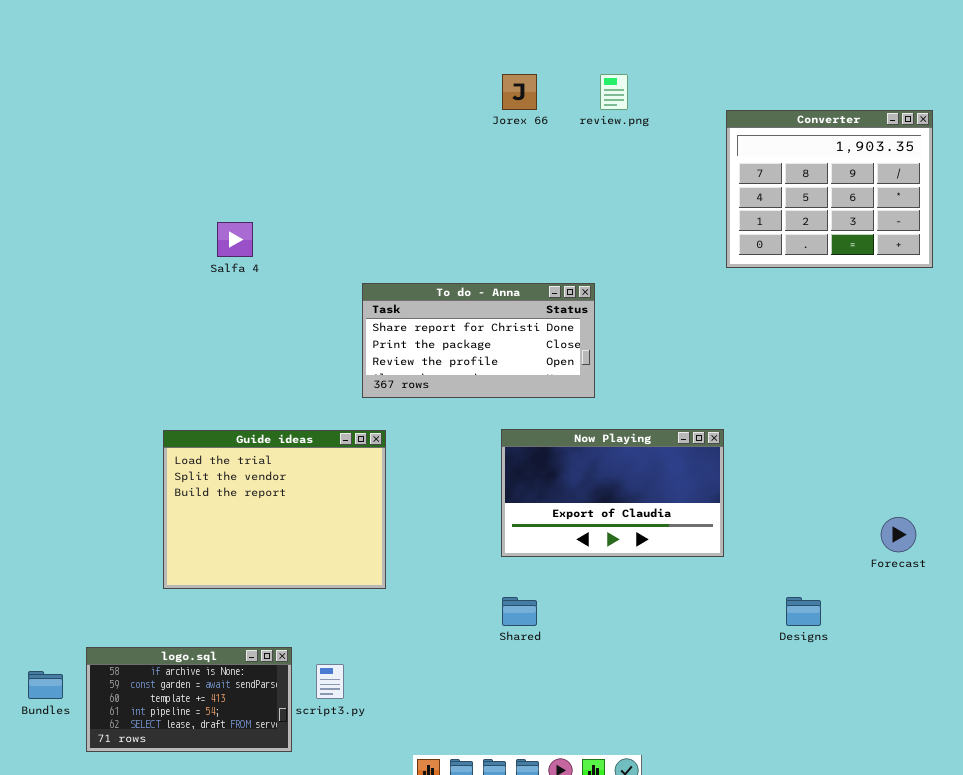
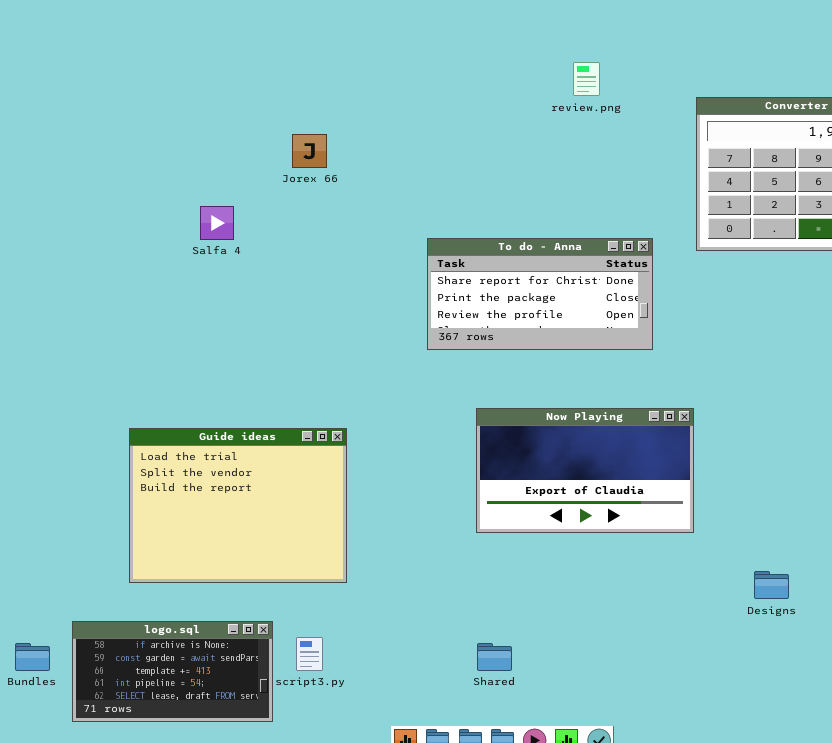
Jorex 66: [502,74,537,110] -> [292,134,327,168], moved
To do - Anna: [362,283,595,398] -> [427,238,653,350], moved
Guide ideas: [163,430,386,589] -> [129,428,347,583], moved
Shared: [502,597,537,626] -> [477,643,512,671], moved

